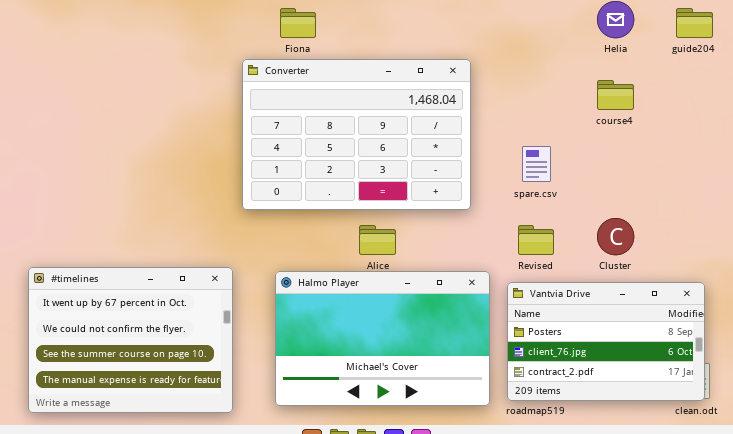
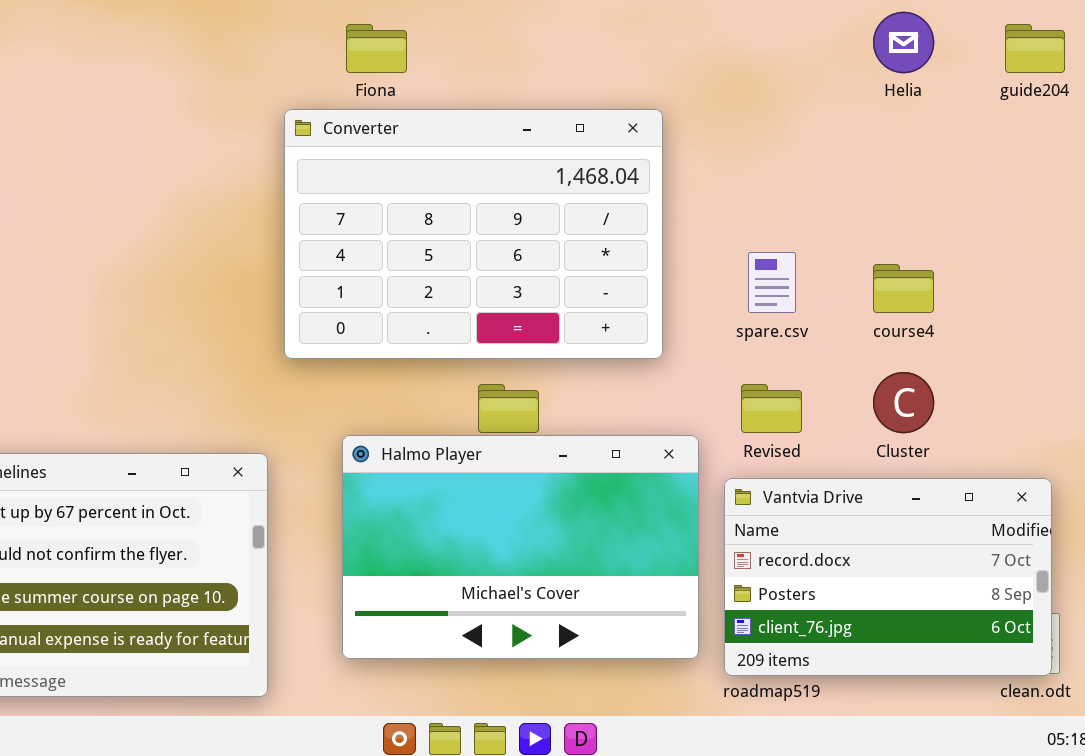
course4: [597,80,634,110] -> [873,264,934,313], moved
Halmo Player: [275,271,490,406] -> [342,435,699,659], moved
Vantvia Drive: [507,282,705,401] -> [724,478,1052,676], scrolled up 1 row

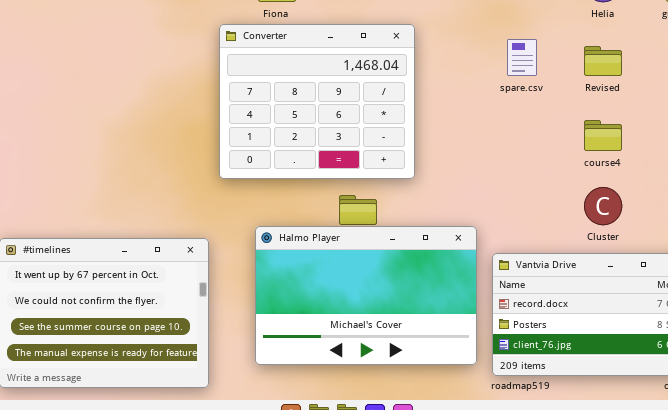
Converter: [284,109,663,359] -> [219,24,415,179], resized
spare.csv: [748,252,796,313] -> [507,39,537,76], moved
Revised: [741,384,802,433] -> [584,46,622,76], moved

